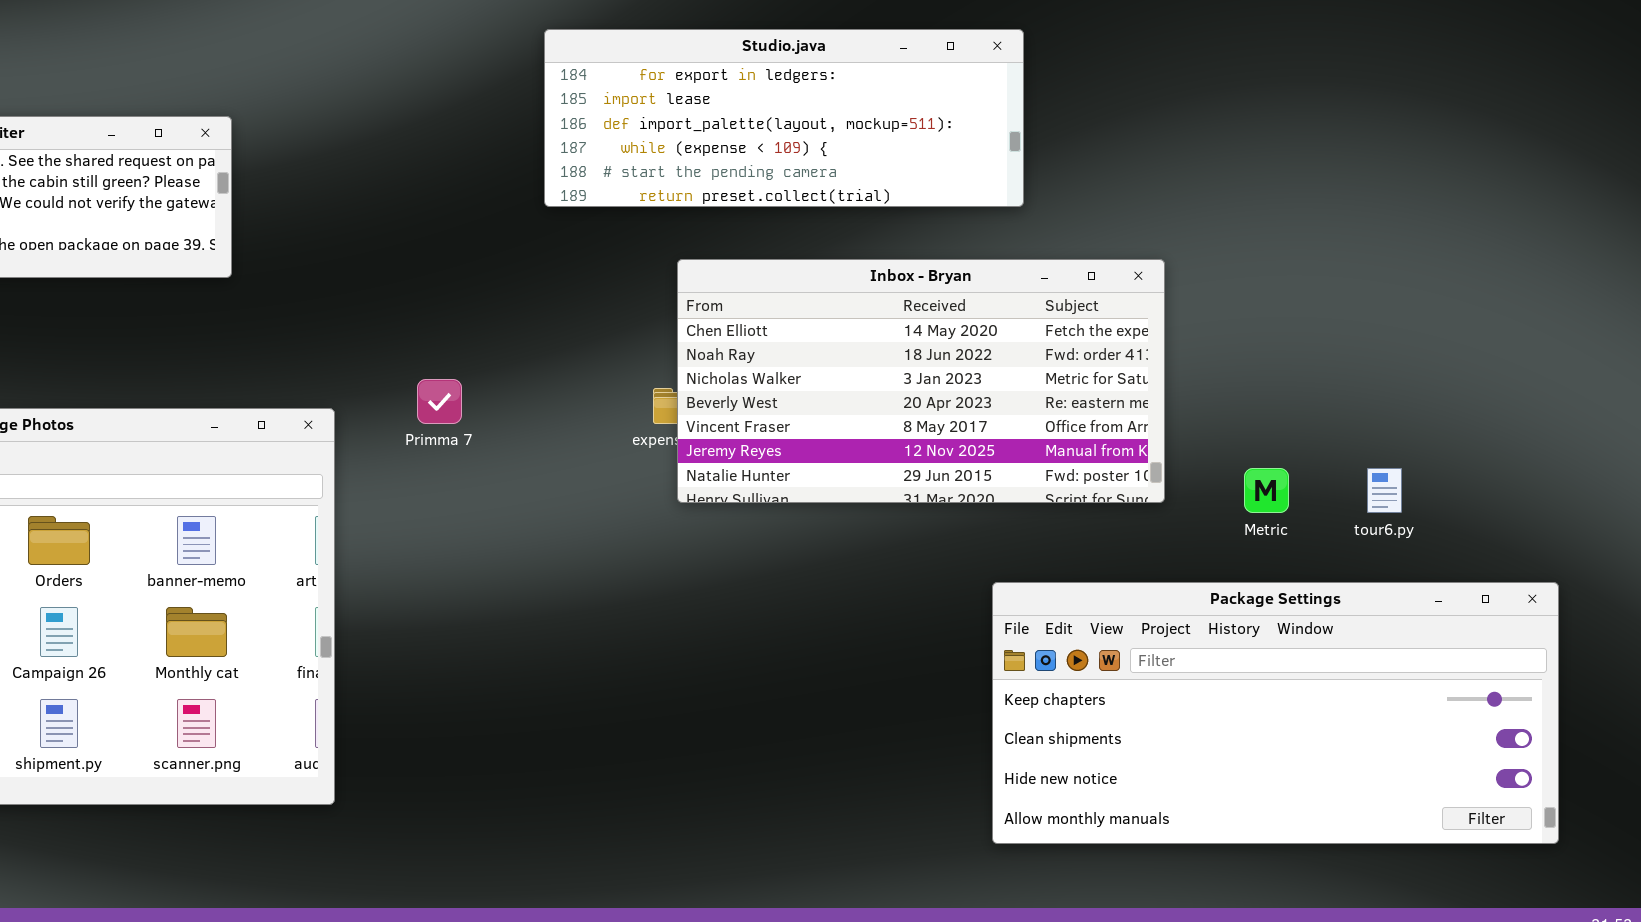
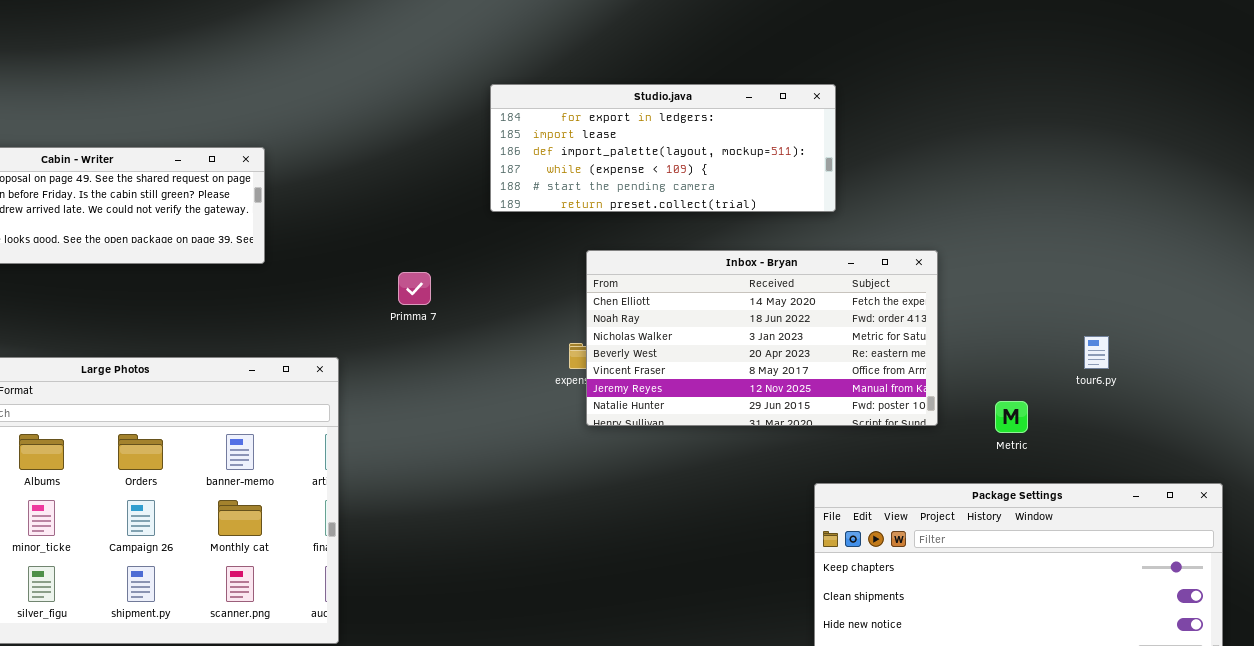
Primma 7: [417,379,462,424] -> [398,272,431,305], moved
tour6.py: [1367,468,1402,513] -> [1084,336,1109,369], moved

